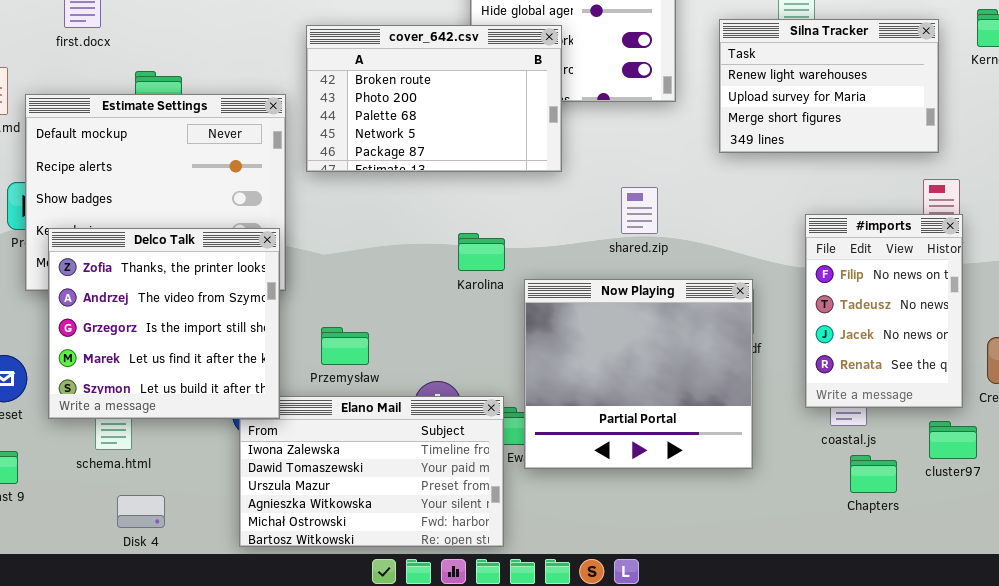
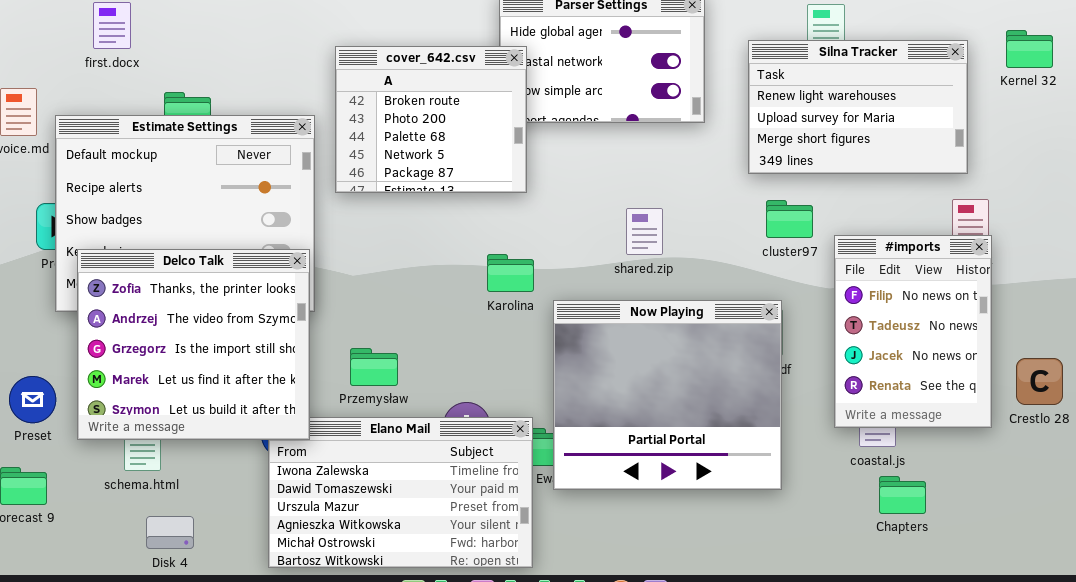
cover_642.csv: [306,25,562,172] -> [335,46,527,193], resized
shared.zip: [621,187,658,234] -> [626,208,663,255], moved
cluster97: [929,421,977,459] -> [766,200,813,238], moved

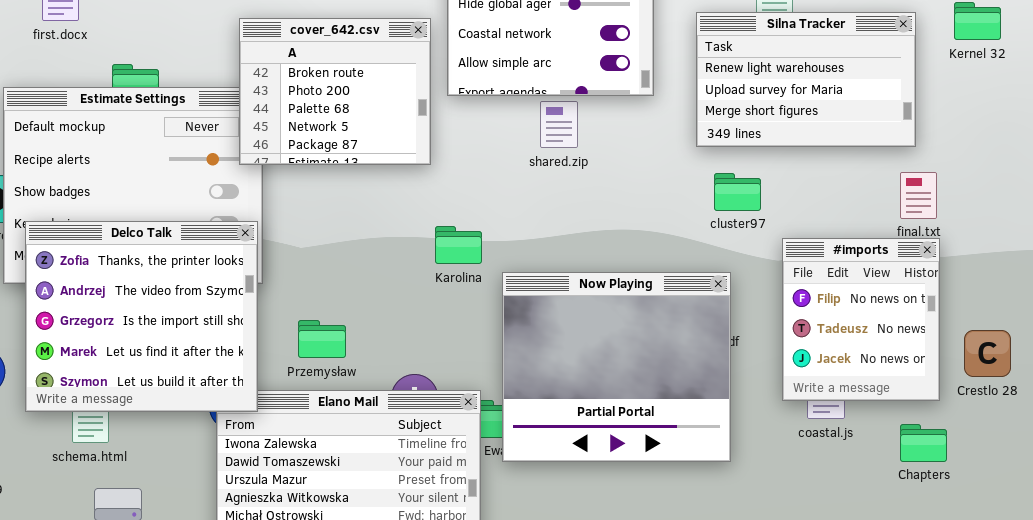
cover_642.csv: [335,46,527,193] -> [239,18,431,165], moved
shared.zip: [626,208,663,255] -> [540,101,578,148], moved
#imports: [834,235,992,428] -> [782,238,940,401], resized
Chapters: [879,476,926,514] -> [900,424,947,462], moved

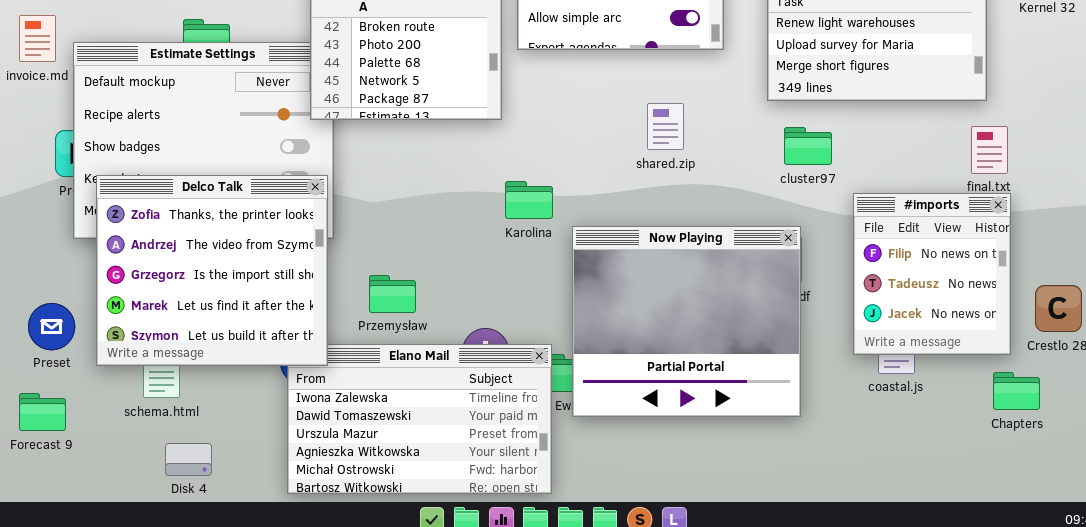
shared.zip: [540,101,578,148] -> [647,103,684,150], moved
Chapters: [900,424,947,462] -> [993,372,1040,410], moved

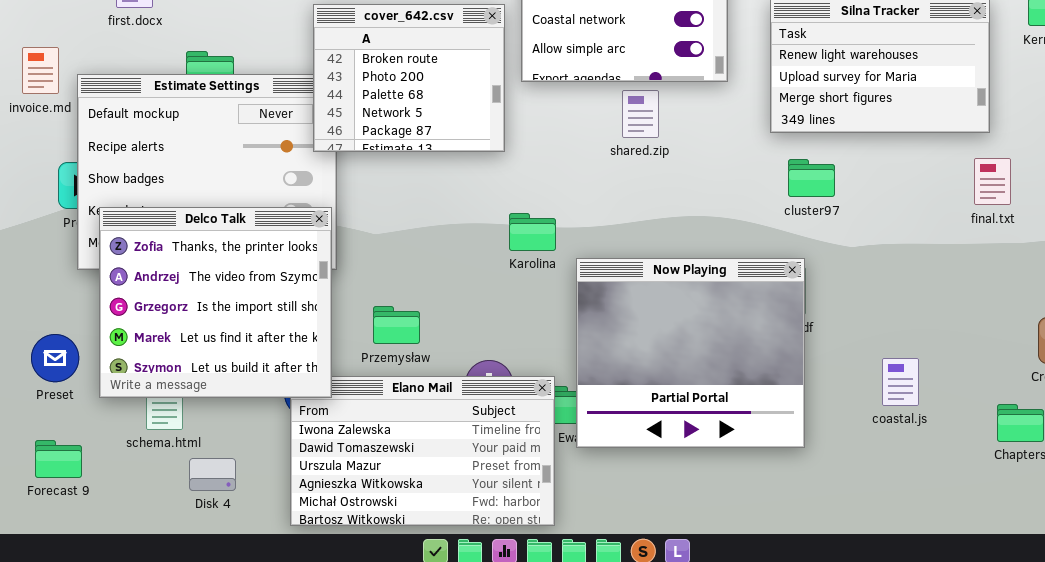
shared.zip: [647,103,684,150] -> [622,90,659,138], moved
#imports: [853,193,1011,355] -> none, closed
Forecast 9: [19,393,66,431] -> [35,440,82,478], moved
Disk 4: [165,443,212,476] -> [189,458,236,491], moved

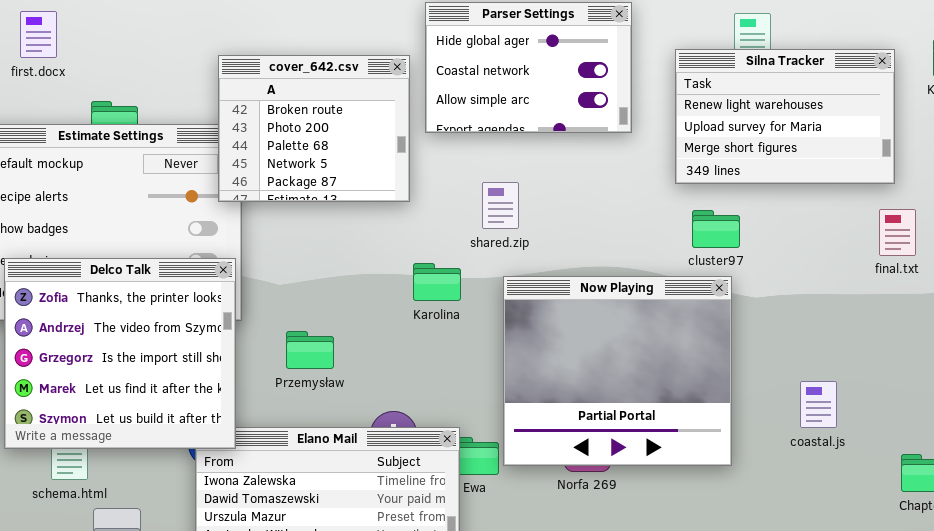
shared.zip: [622,90,659,138] -> [482,182,519,229], moved
Now Playing: [576,258,805,448] -> [503,276,732,466], moved
Przemysław: [373,306,420,344] -> [286,331,334,369], moved
coastal.js: [882,358,919,406] -> [800,381,837,428], moved

